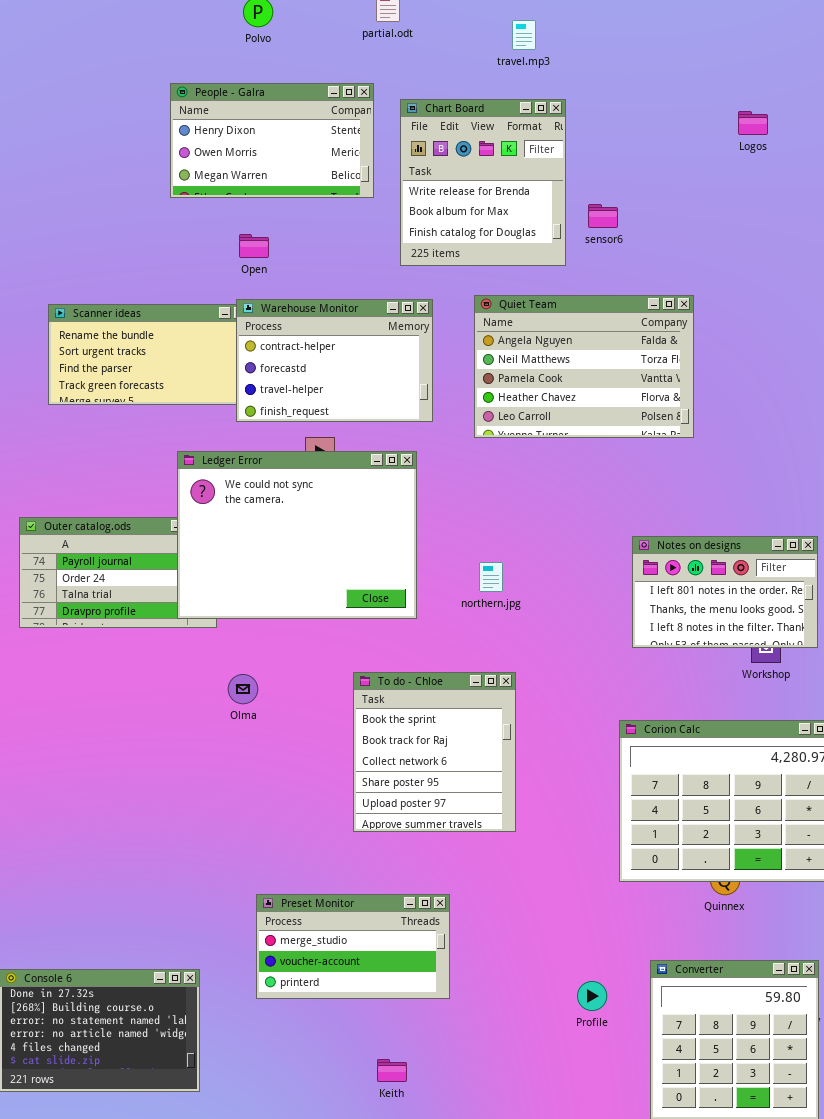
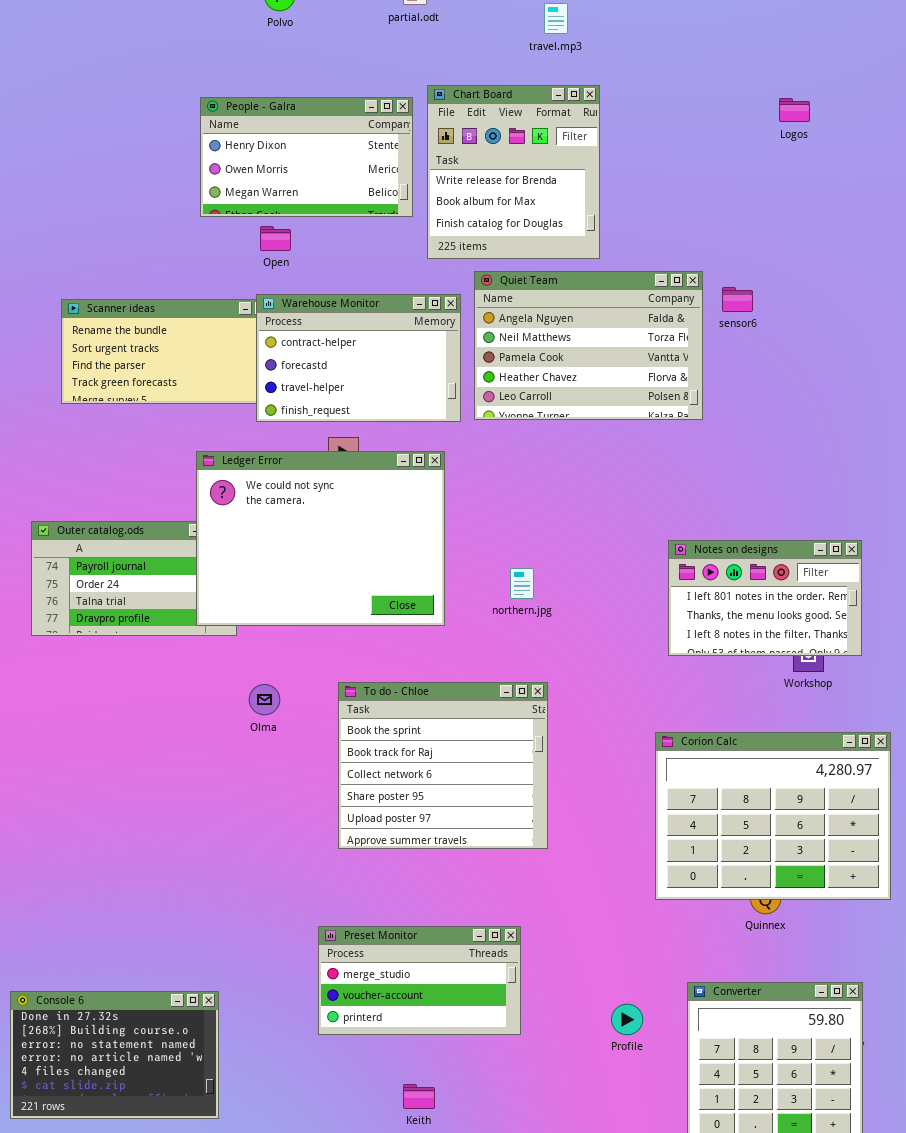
People - Galra: [170,83,374,198] -> [200,97,413,217], moved
sensor6: [588,204,618,228] -> [722,287,753,312], moved
Quiet Team: [474,295,694,438] -> [474,271,703,420], moved
To do - Chloe: [353,672,516,832] -> [338,682,548,849], resized
Preset Monitor: [256,894,450,999] -> [318,926,521,1035], moved

